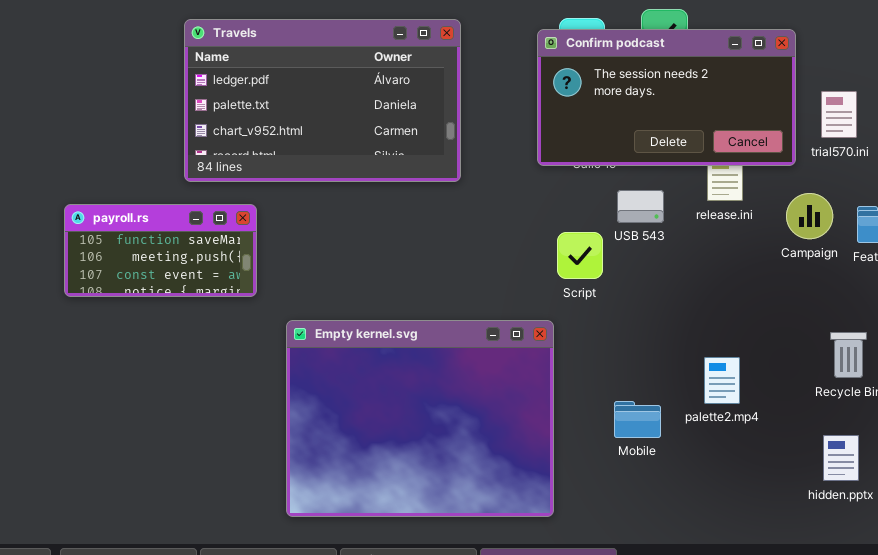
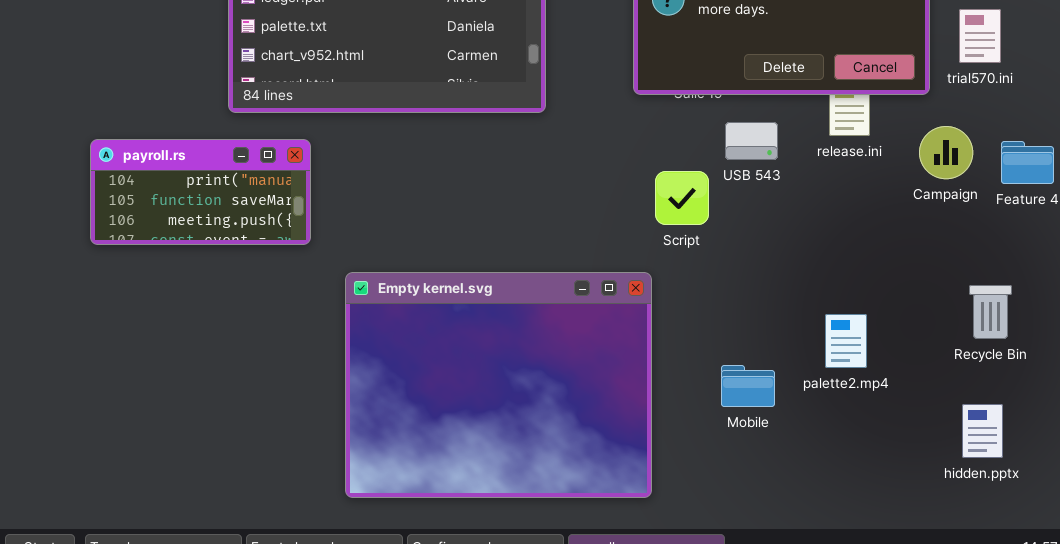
payroll.rs: [64,204,257,297] -> [90,139,311,245], scrolled up 1 row

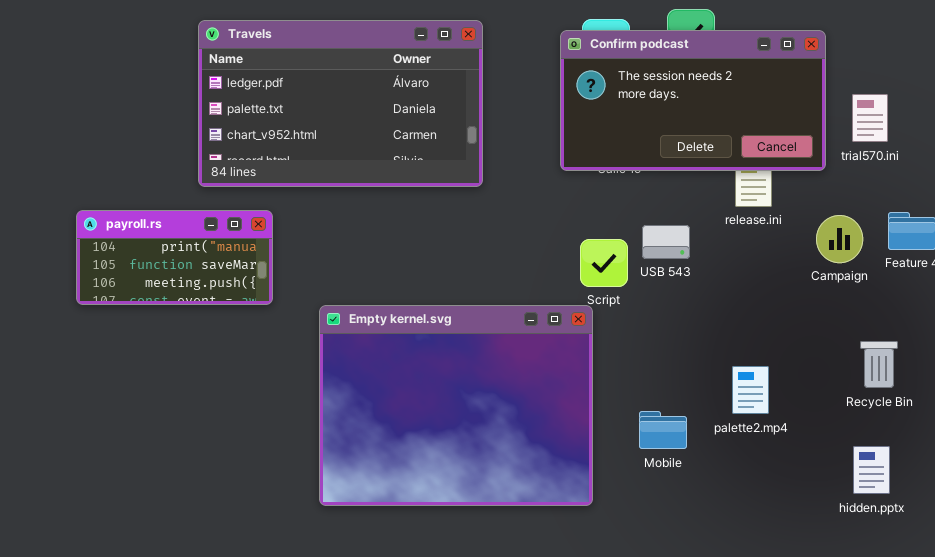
USB 543: [725,122,778,160] -> [642,225,690,259], moved
Campaign: [919,126,973,179] -> [816,215,863,263], moved
Empty kernel.svg: [345,272,652,498] -> [319,305,593,506], moved

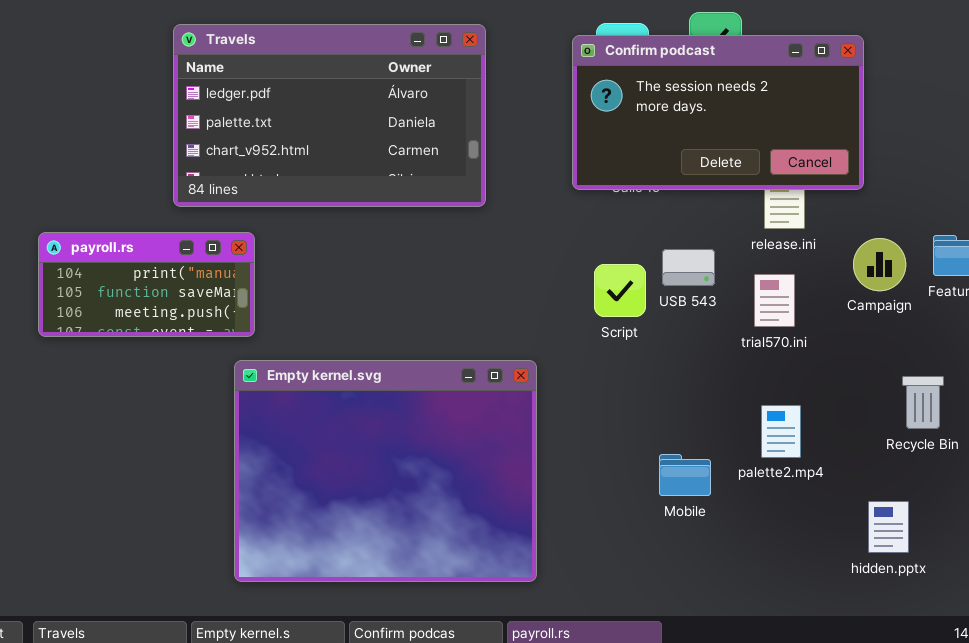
trial570.ini: [852,94,888,142] -> [754,274,795,327], moved
Empty kernel.svg: [319,305,593,506] -> [234,360,537,582], moved
hidden.pptx: [853,446,890,494] -> [868,501,909,553], moved

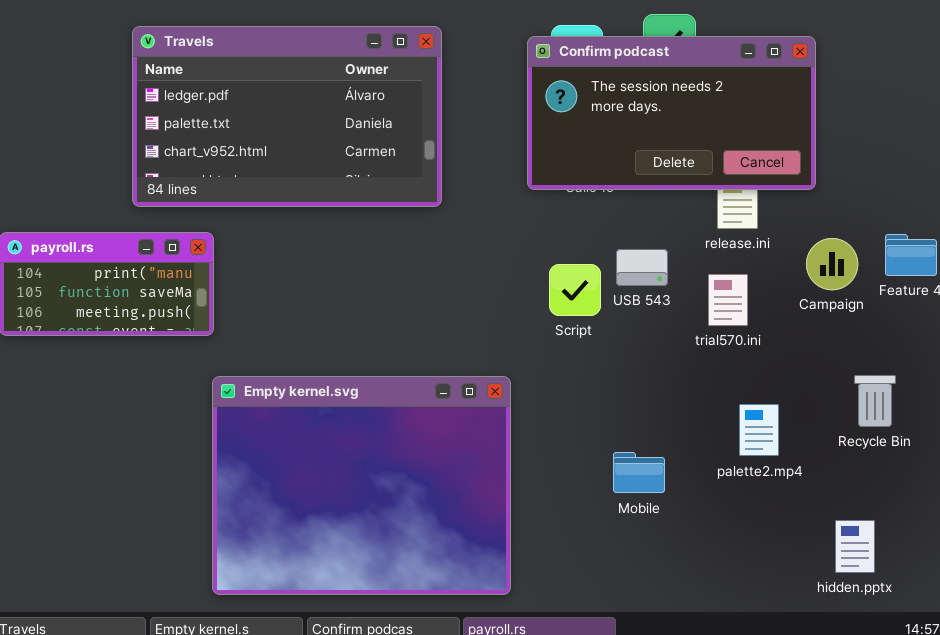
Empty kernel.svg: [234,360,537,582] -> [212,376,511,595], moved
palette2.mp4: [761,405,801,458] -> [739,404,779,456], moved
hidden.pptx: [868,501,909,553] -> [835,520,875,573], moved

